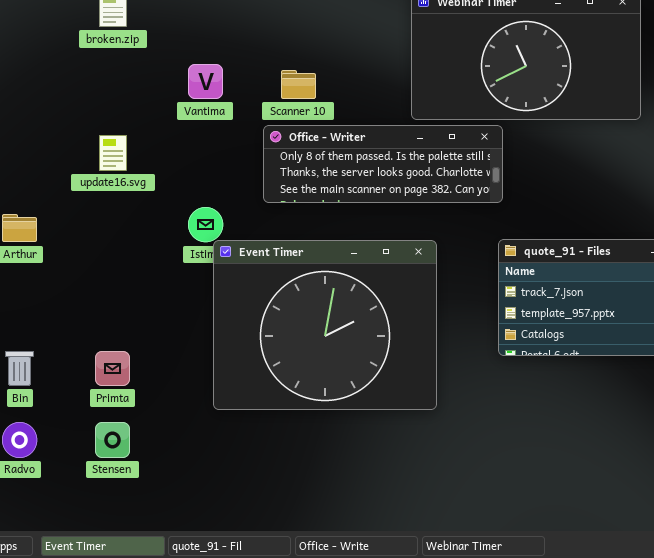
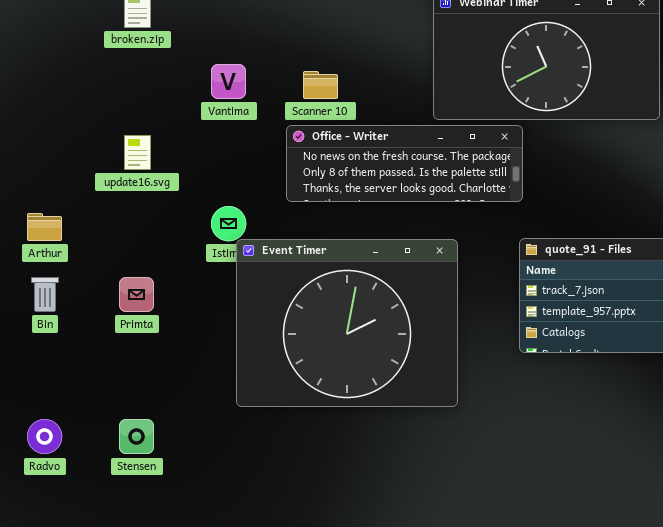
Office - Writer: [263,125,503,203] -> [286,125,523,202], scrolled up 1 row
Bin: [5,351,34,386] -> [31,277,59,312], moved
Primta: [95,351,130,386] -> [119,277,154,312], moved

